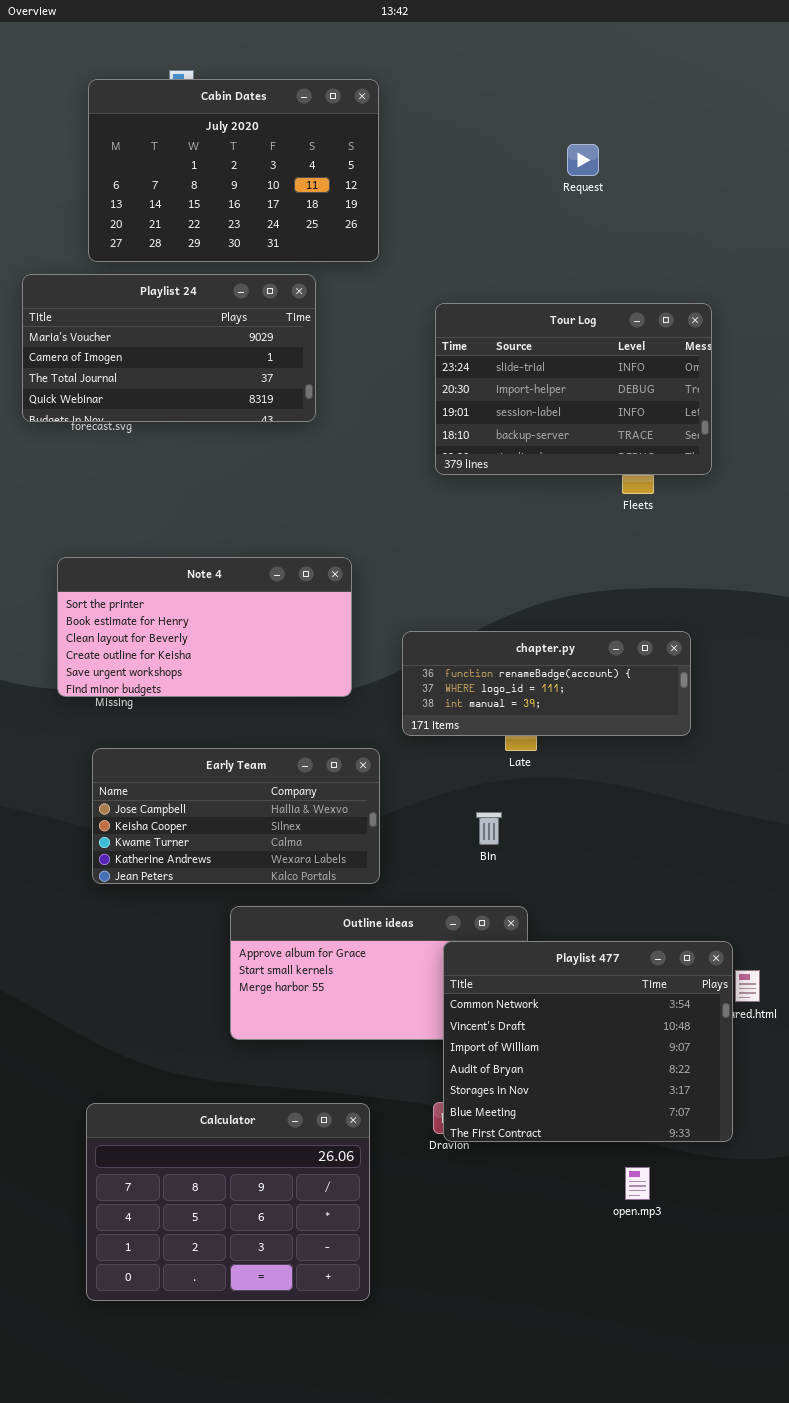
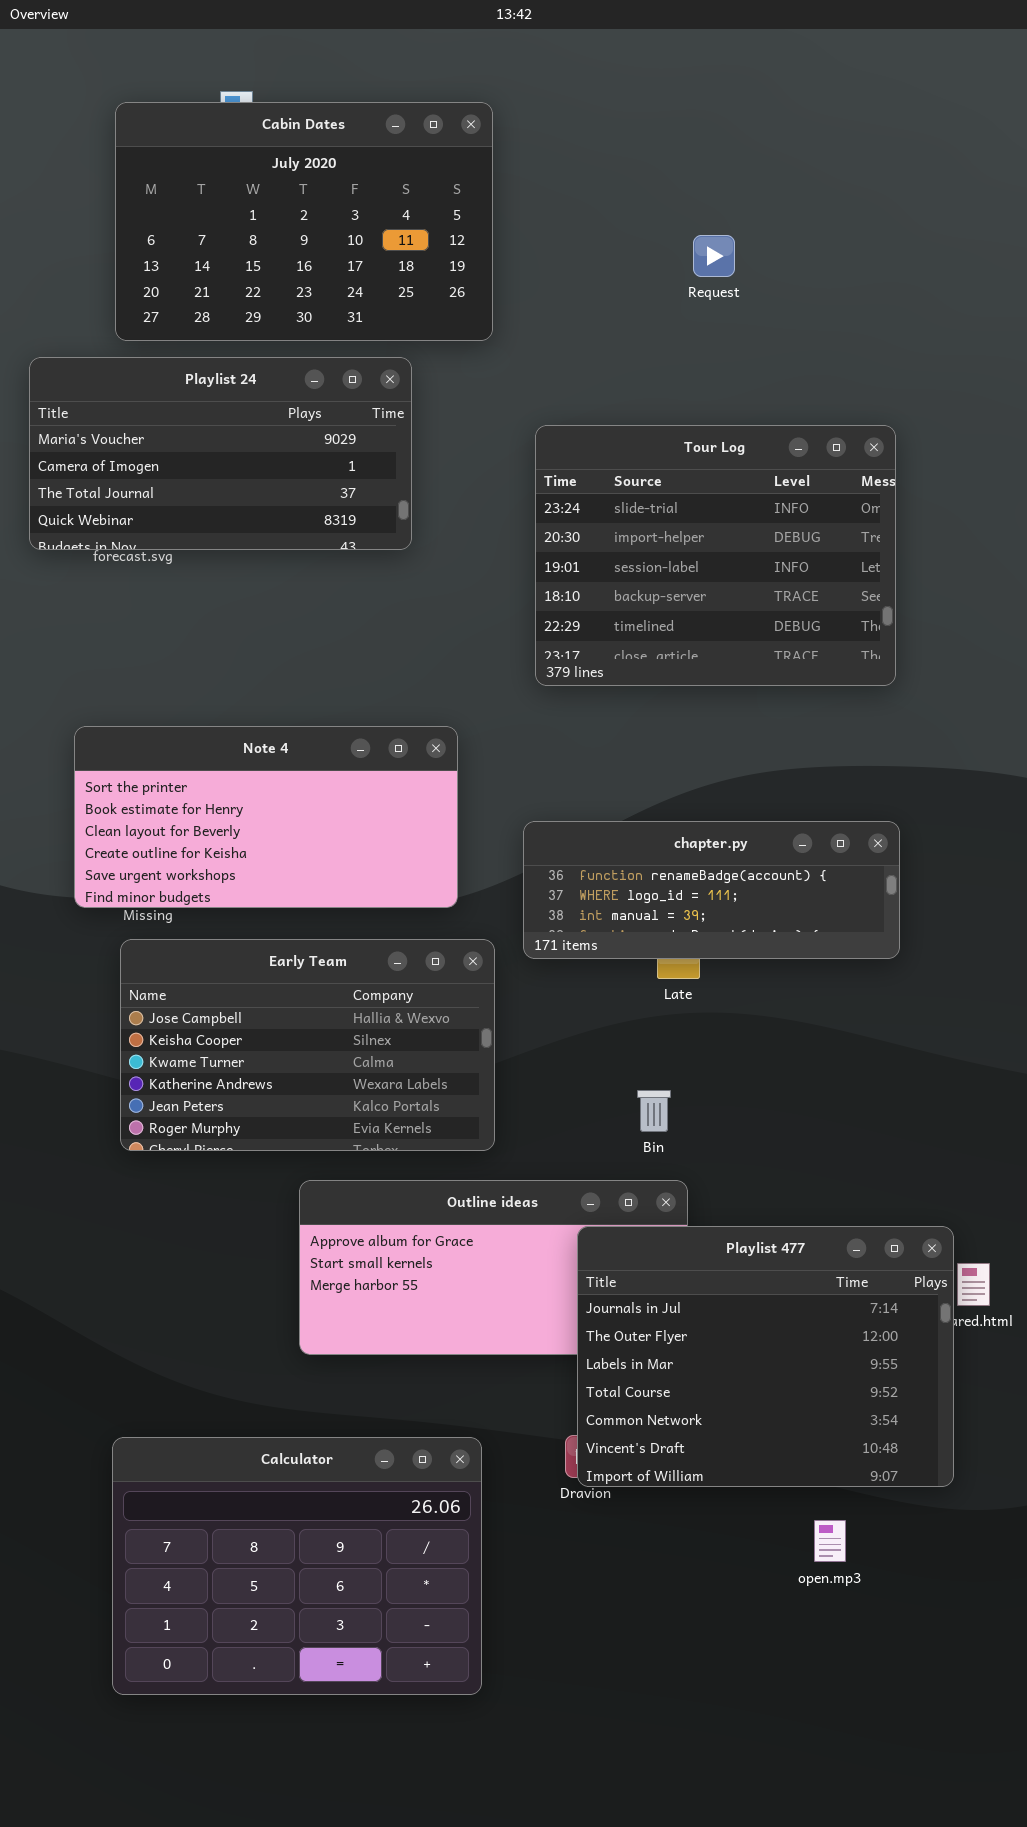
Request: [567,144,599,176] -> [693,235,735,277], moved
Tour Log: [435,303,712,475] -> [535,425,896,686], moved, resized
Early Team: [92,748,380,884] -> [120,939,495,1151], resized
Bin: [476,812,502,845] -> [637,1090,671,1132], moved
Playlist 477: [443,941,733,1142] -> [577,1226,954,1487], scrolled up 4 rows

